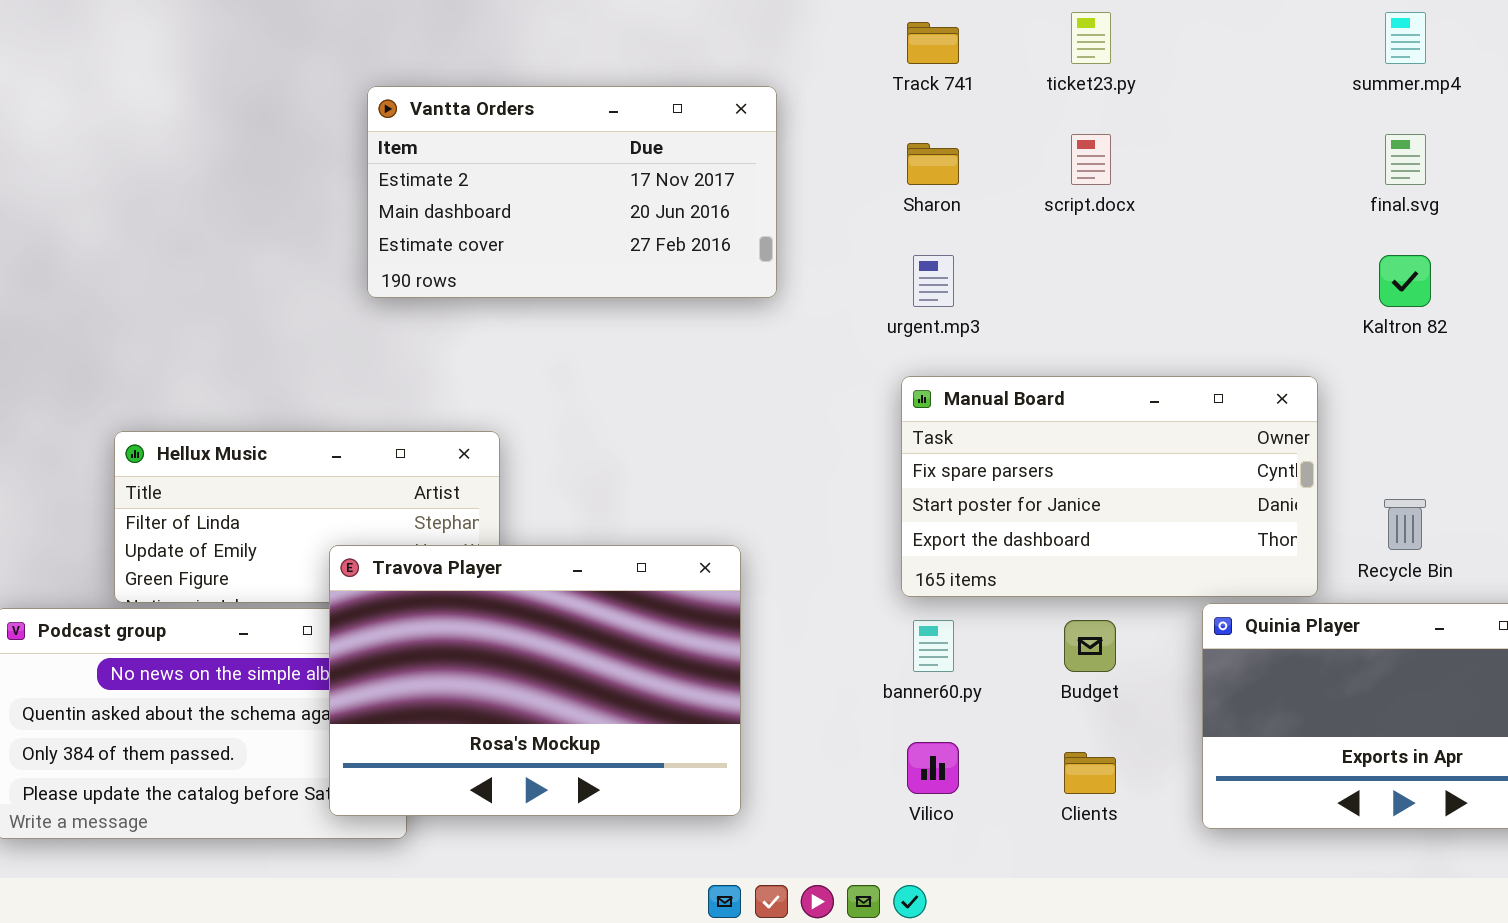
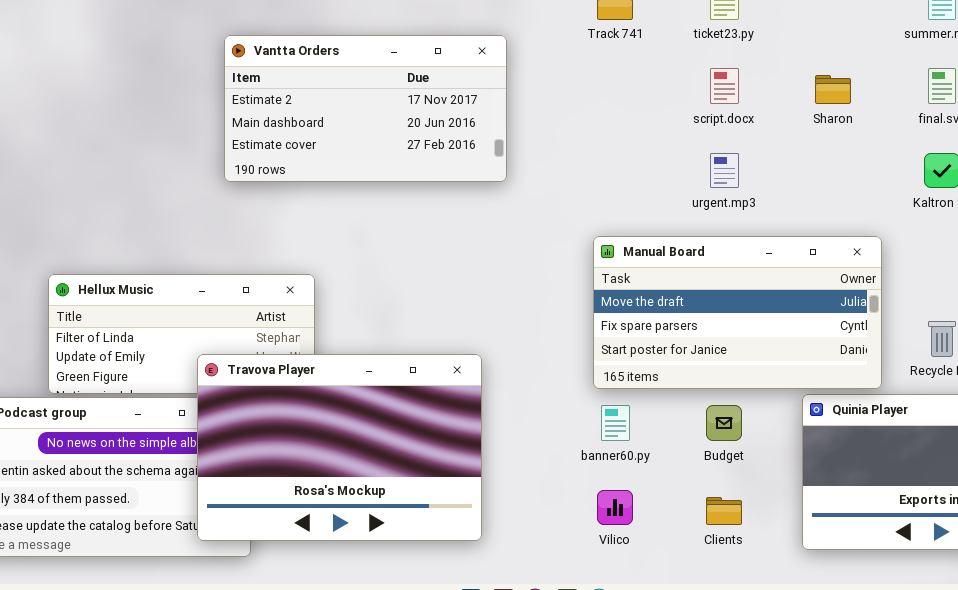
Sharon: [907,143,959,185] -> [815,75,851,104], moved
urgent.mp3: [913,255,954,307] -> [710,153,739,188], moved
Manual Board: [901,376,1318,597] -> [593,236,882,389], scrolled up 1 row

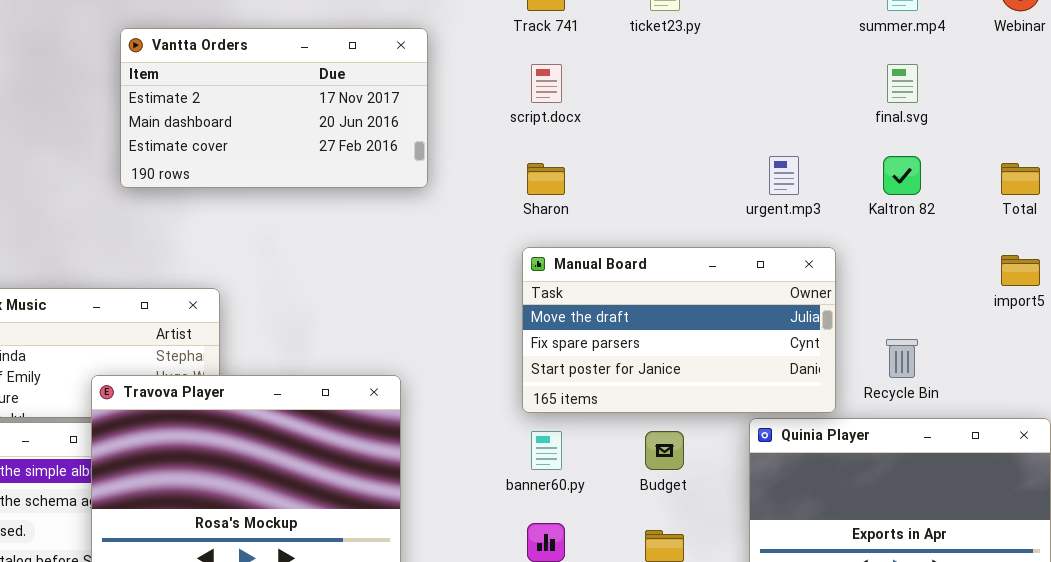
script.docx: [710,68,739,104] -> [531,64,562,103], moved
Sharon: [815,75,851,104] -> [527,163,565,195], moved
urgent.mp3: [710,153,739,188] -> [769,156,799,195], moved

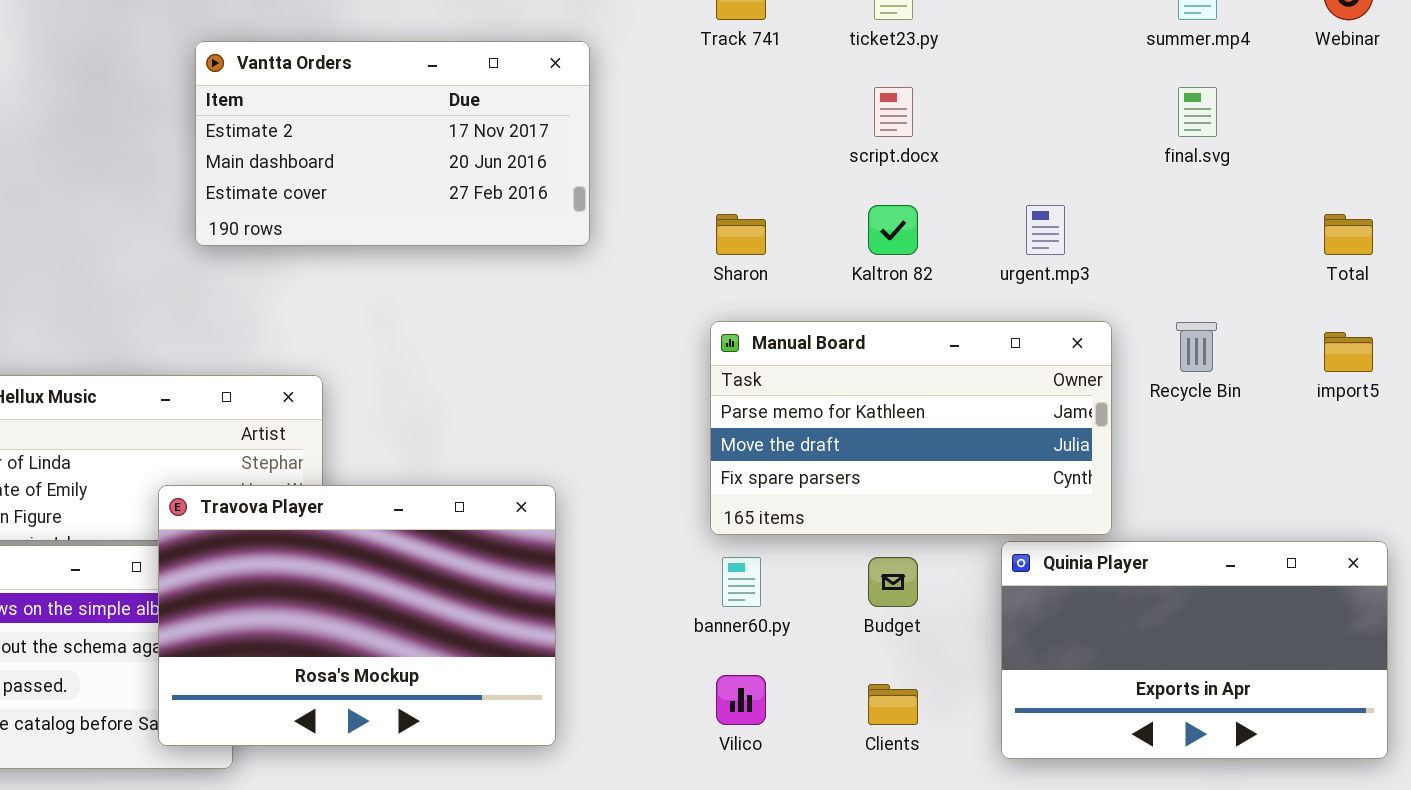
script.docx: [531,64,562,103] -> [874,87,913,137], moved
Kaltron 82: [883,156,921,195] -> [868,205,918,255], moved
Manual Board: [522,247,836,413] -> [710,321,1112,535], scrolled up 1 row
Recycle Bin: [886,339,918,378] -> [1176,322,1217,372], moved

